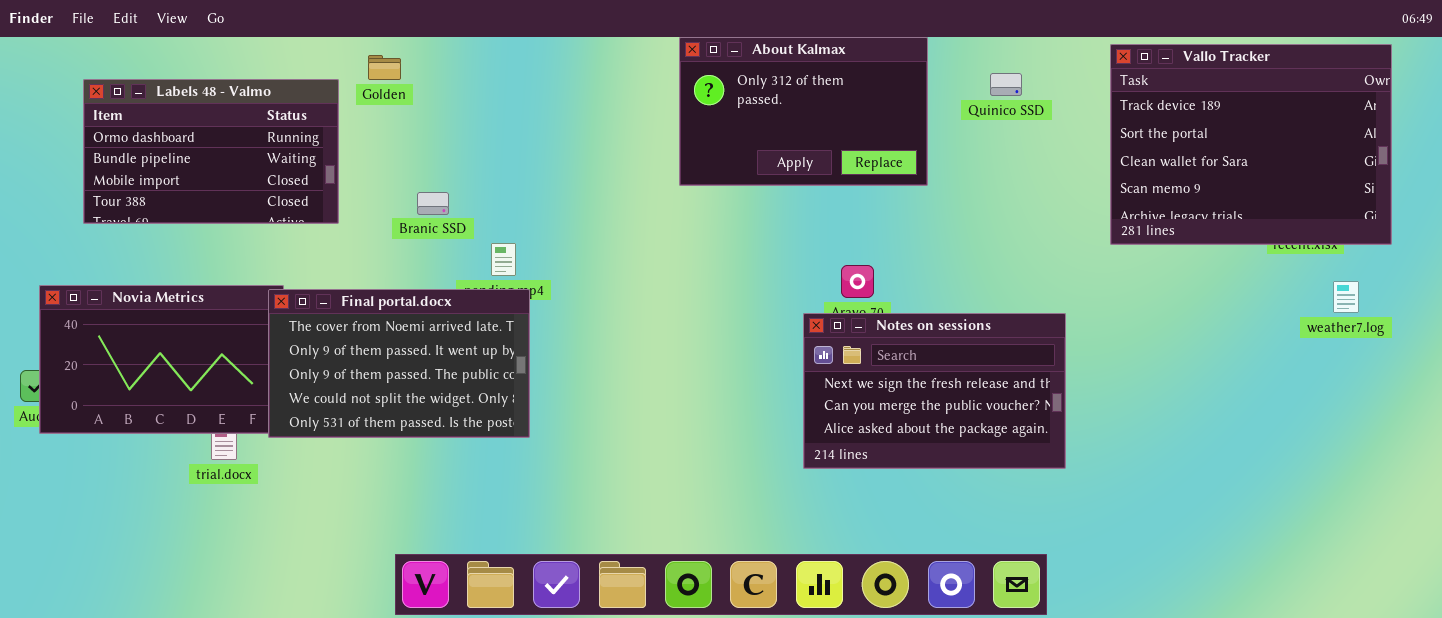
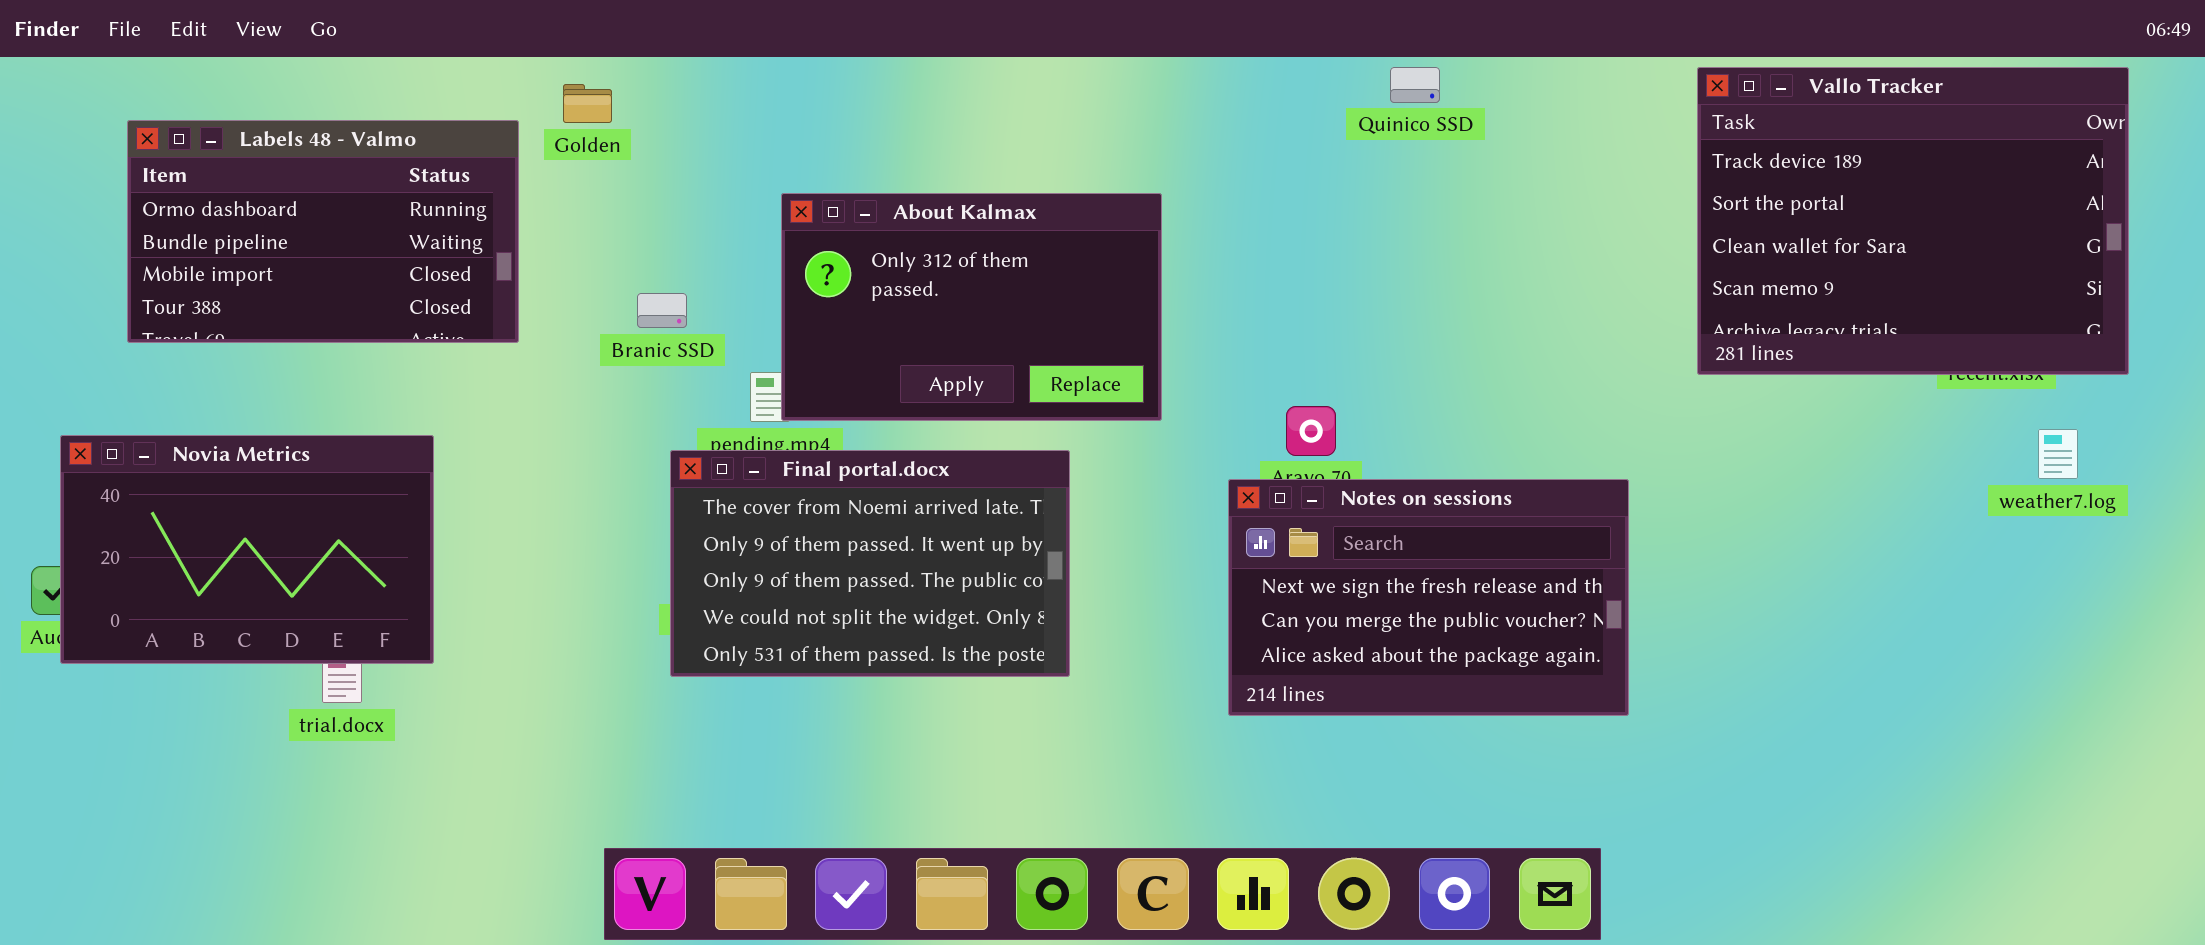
About Kalmax: [679,37,928,186] -> [781,193,1162,421], moved
Quinico SSD: [990,73,1022,96] -> [1390,67,1440,103], moved
Final portal.docx: [268,289,530,438] -> [670,450,1070,677], moved

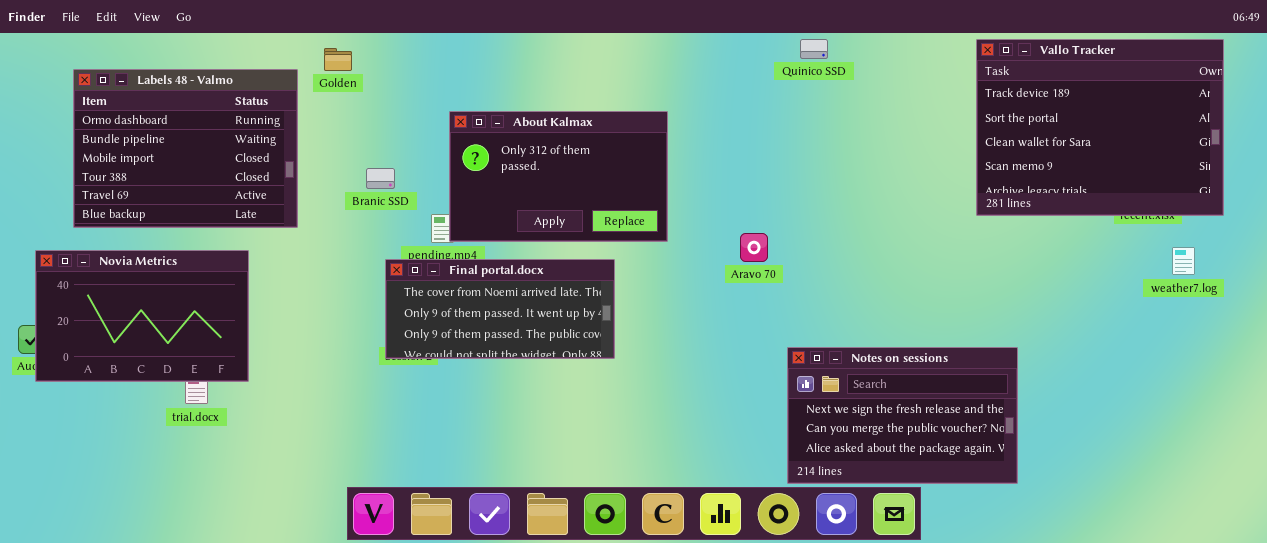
Labels 48 - Valmo: [127,120,519,343] -> [73,69,298,228], resized
Final portal.docx: [670,450,1070,677] -> [385,259,615,359], resized
Notes on sessions: [1228,479,1629,716] -> [787,347,1018,484], moved

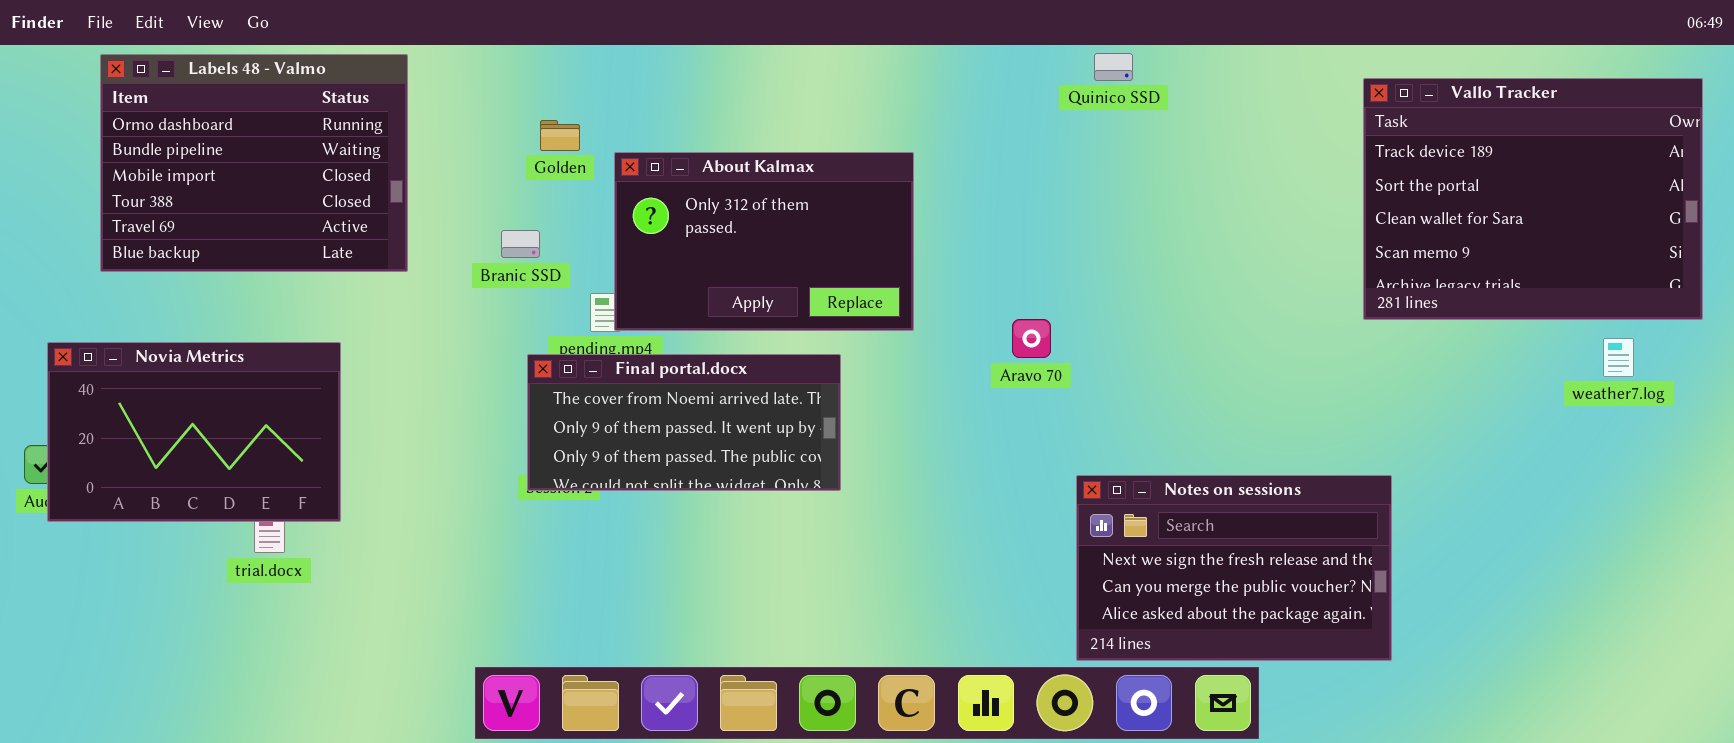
Vallo Tracker: [976,39,1224,216] -> [1363,78,1703,320], moved
Golden: [324,48,352,71] -> [540,120,580,151], moved
Labels 48 - Valmo: [73,69,298,228] -> [100,54,408,272], moved

